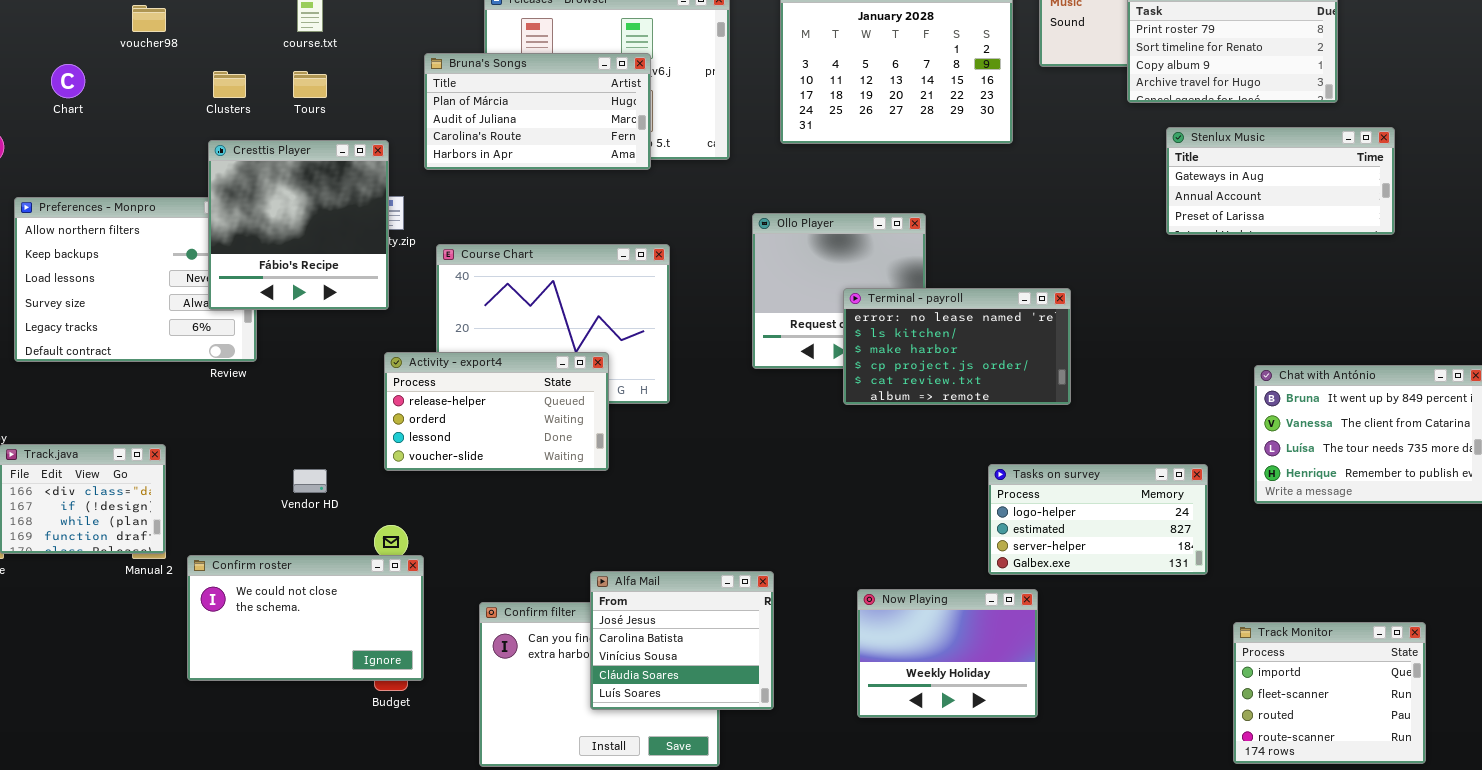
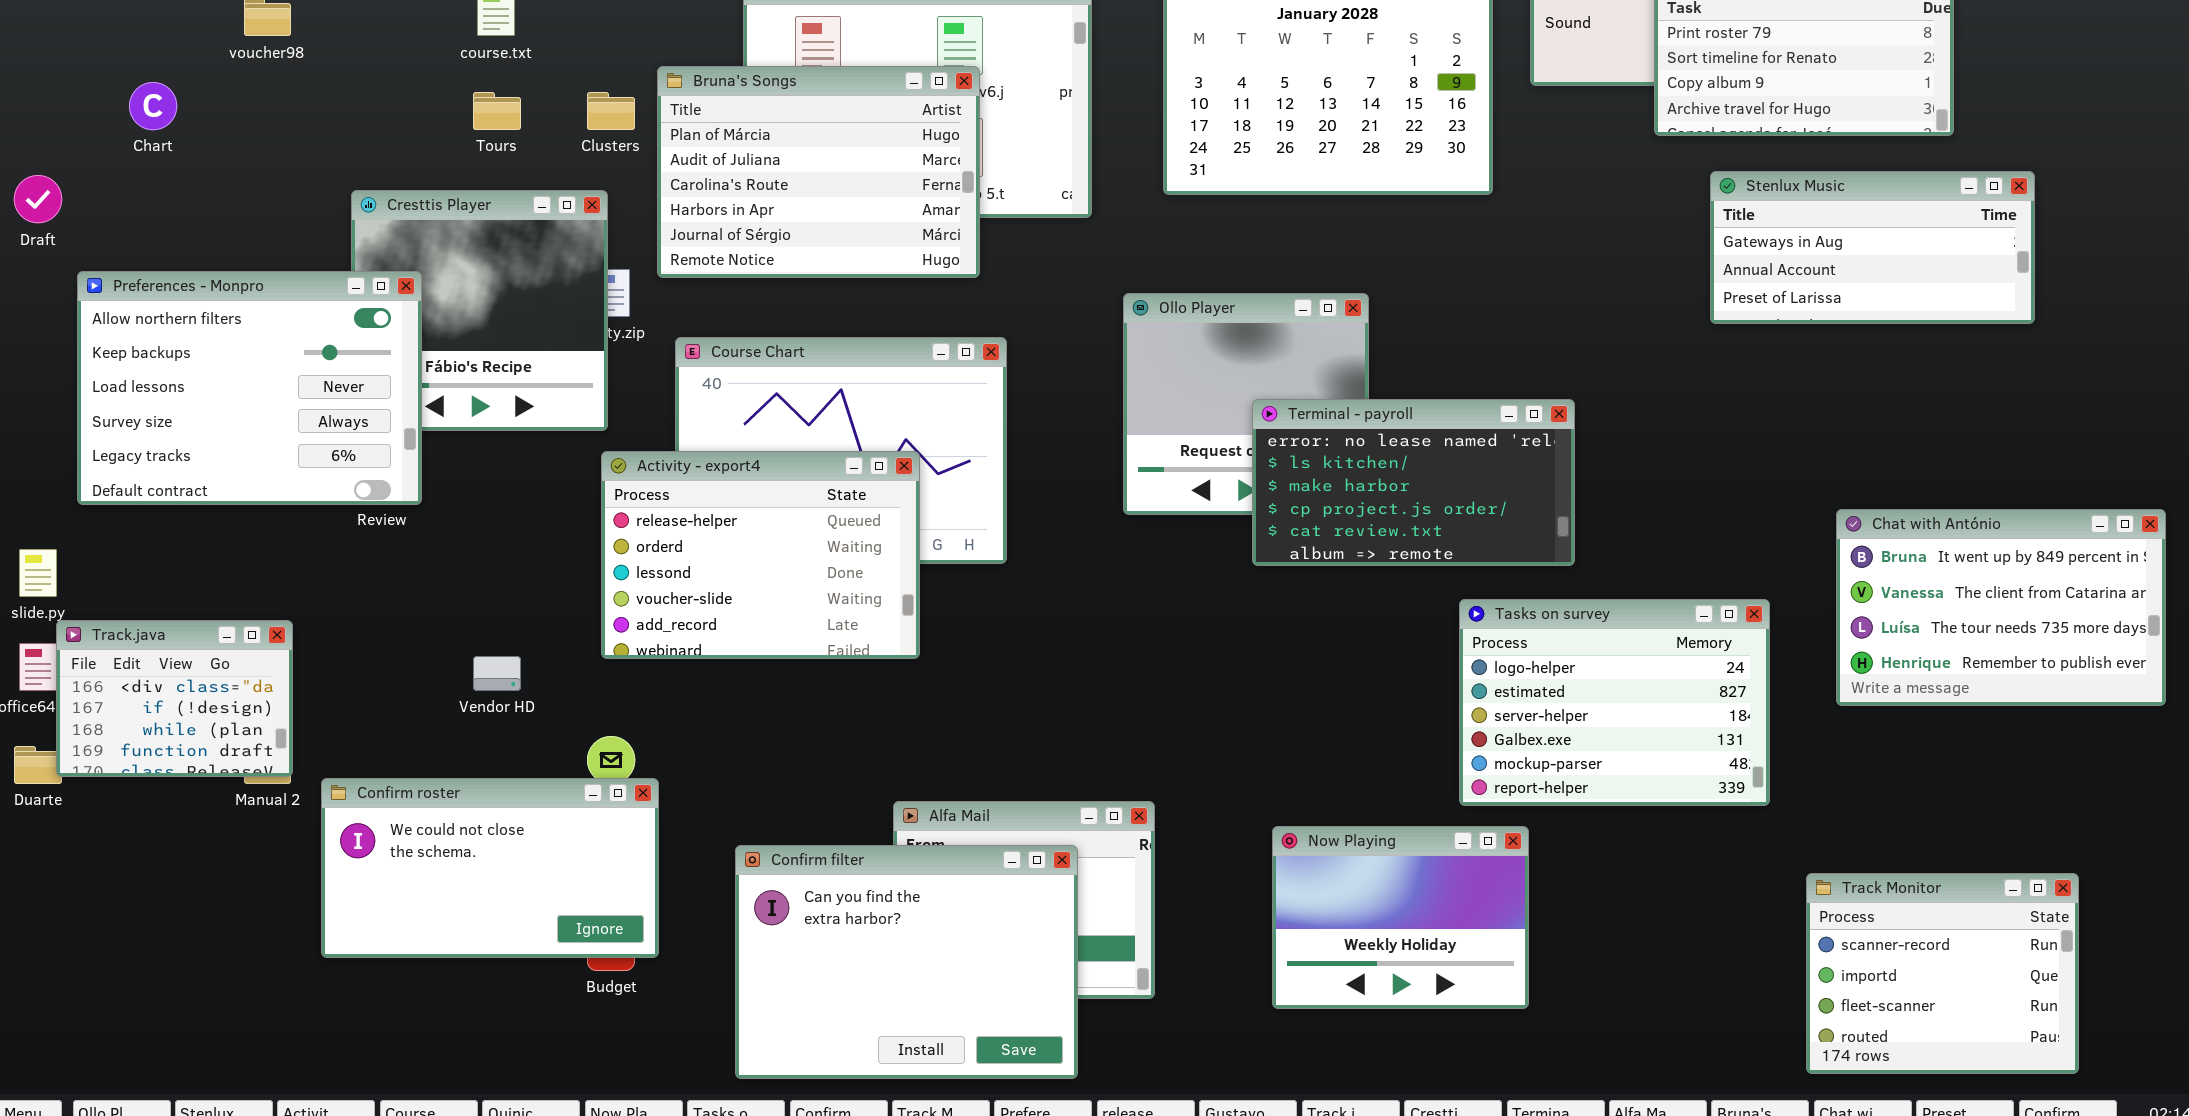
Bruna's Songs: [424,53,651,170] -> [657,66,980,278], resized
Clusters: [213,71,246,98] -> [587,92,635,130], moved
Preferences - Monpro: [14,197,257,362] -> [77,271,422,505], raised
Activity - export4: [384,352,609,471] -> [601,451,920,659], resized
Tasks on survey: [988,464,1208,575] -> [1459,599,1770,806], resized
Confirm filter: [479,602,720,767] -> [735,845,1078,1079], raised
Track Monitor: [1233,622,1426,764] -> [1806,873,2079,1074], scrolled up 1 row

